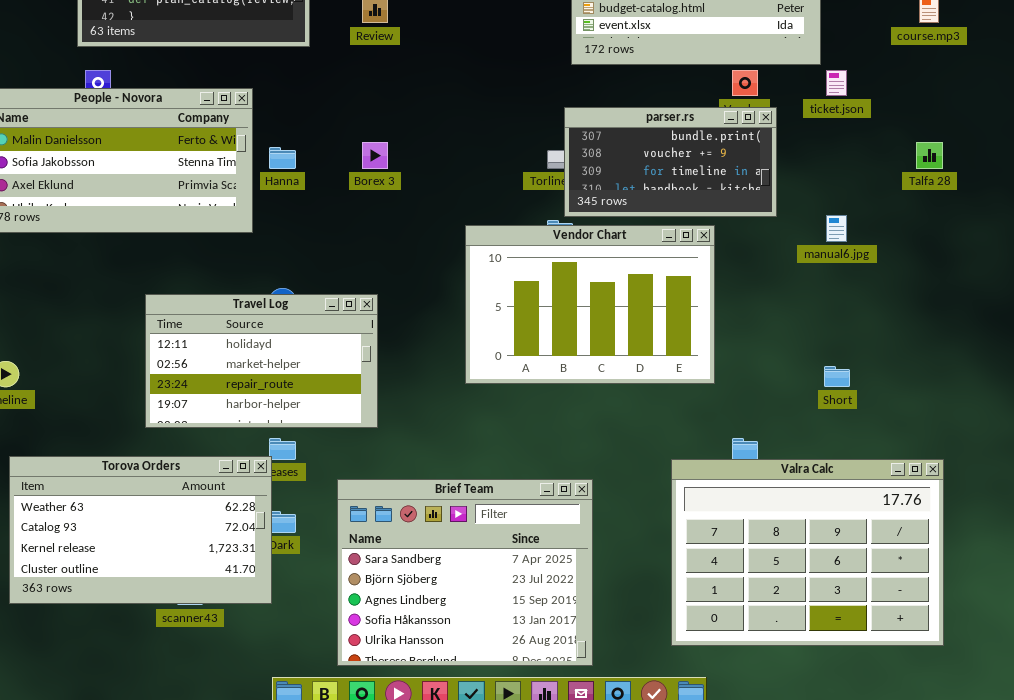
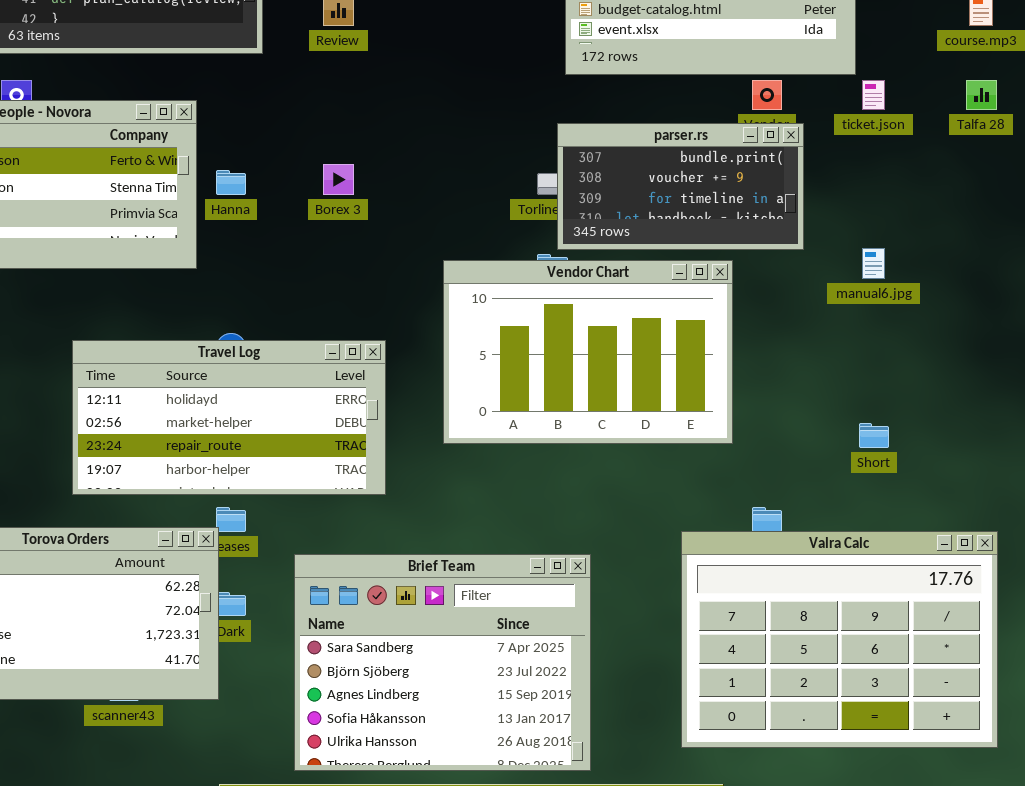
Talfa 28: [916,142,943,169] -> [966,80,997,110], moved
Travel Log: [145,294,378,428] -> [72,340,386,495], resized

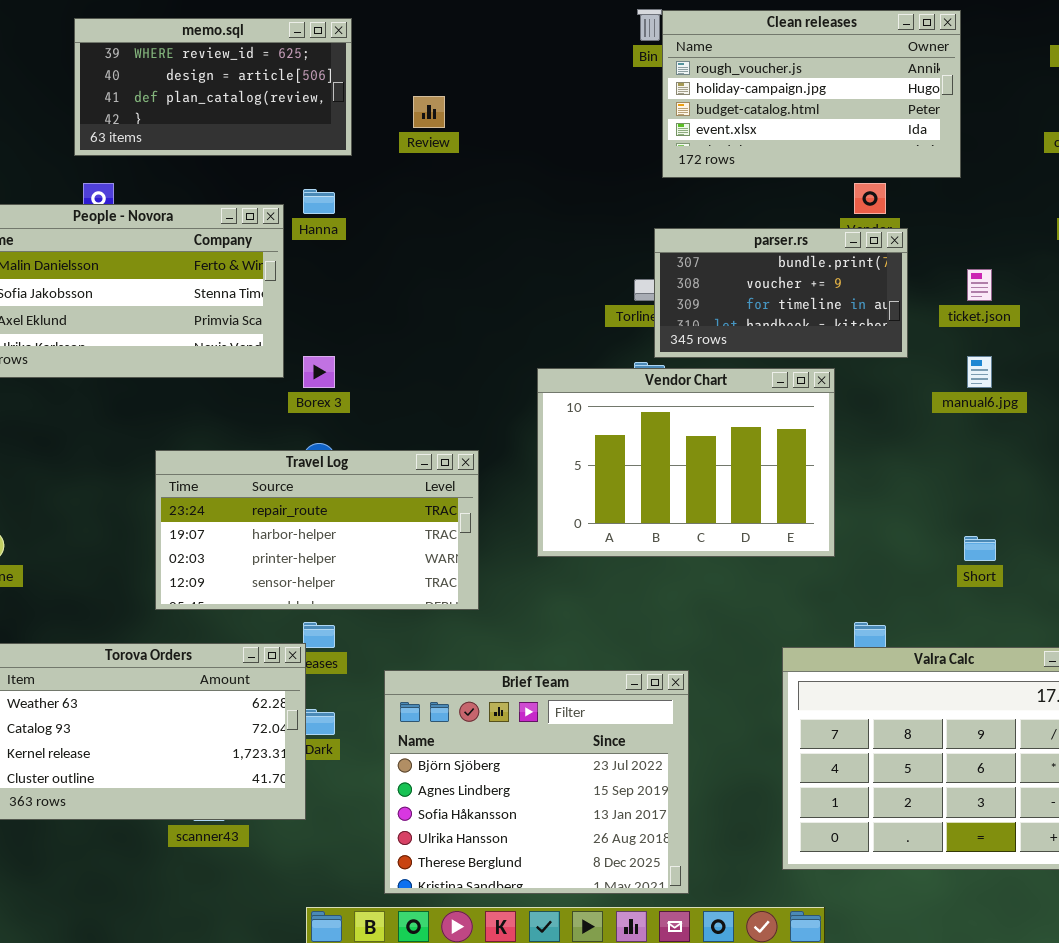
ticket.json: [862,80,885,110] -> [967,269,992,301], moved
Borex 3: [323,164,354,195] -> [303,356,335,388], moved
Hanna: [216,170,246,195] -> [303,189,335,214], moved
Travel Log: [72,340,386,495] -> [155,450,479,610], scrolled down 2 rows
Brief Team: [294,554,591,771] -> [384,670,689,894], scrolled down 1 row

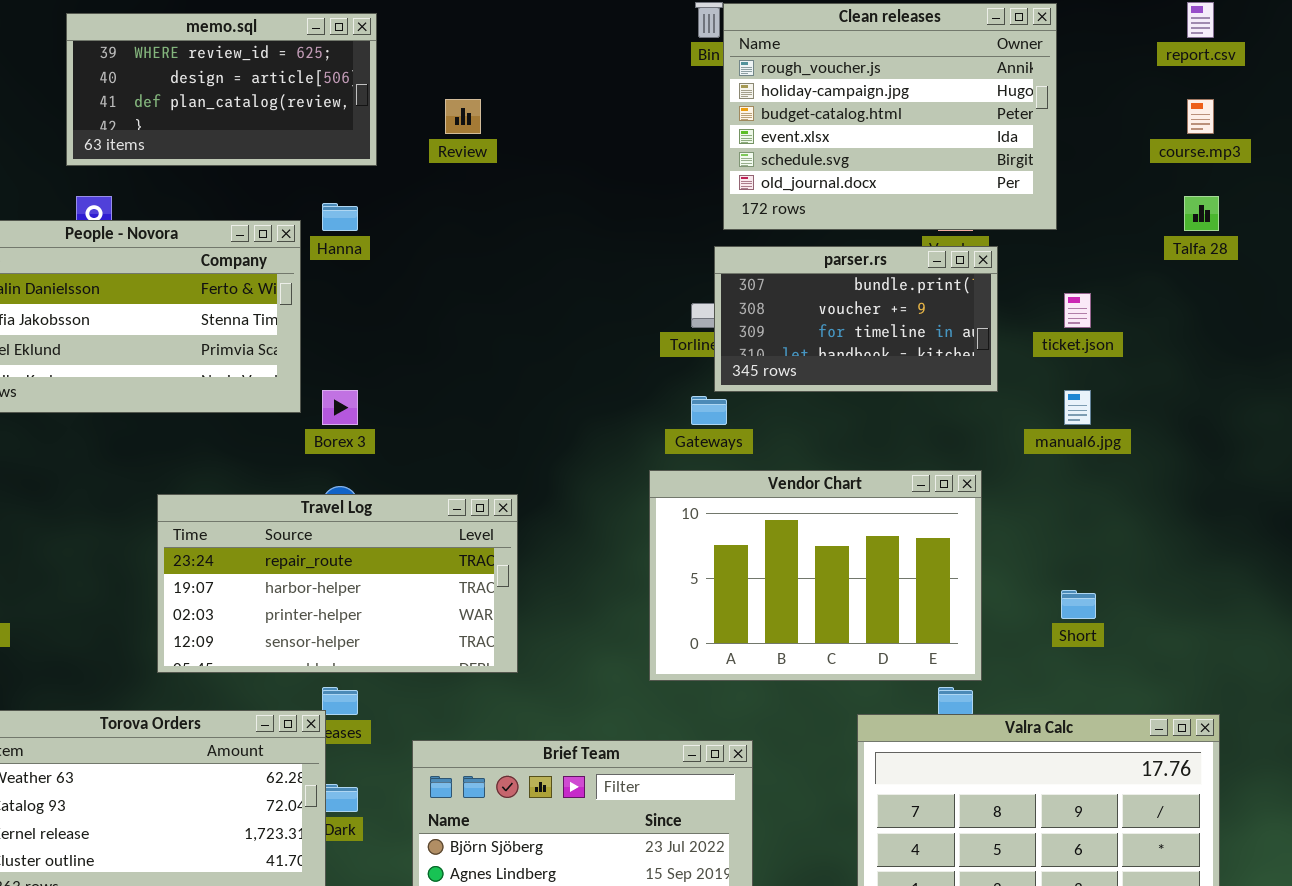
Clean releases: [662,10,961,178] -> [723,3,1057,230], resized
Vendor Chart: [537,368,835,557] -> [649,470,982,681], moved

